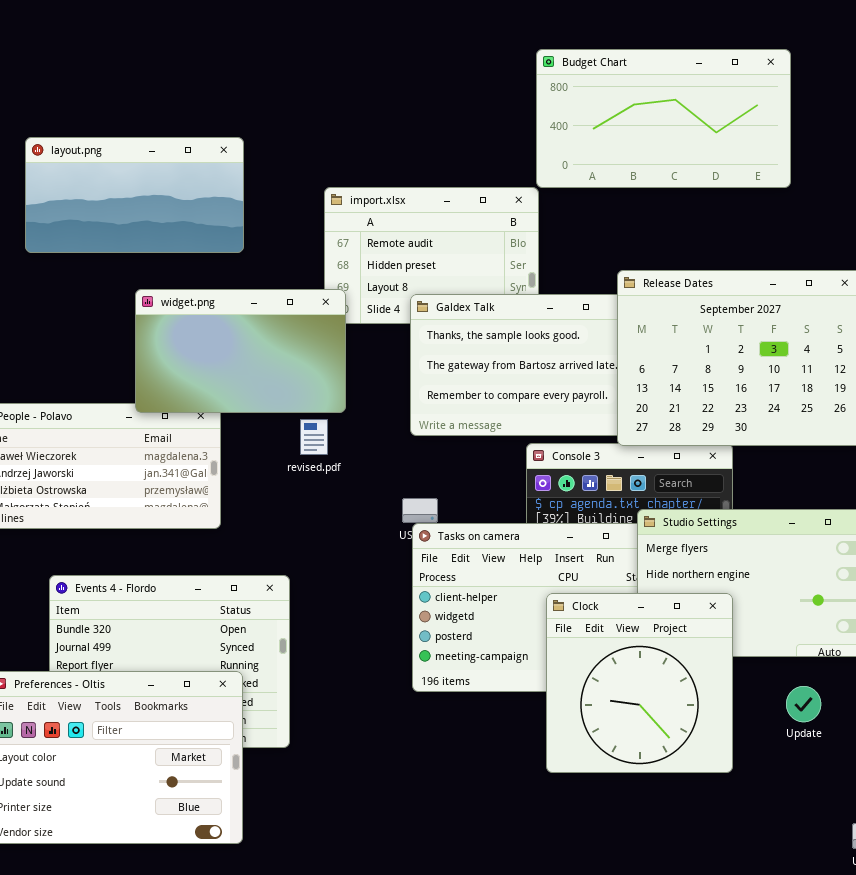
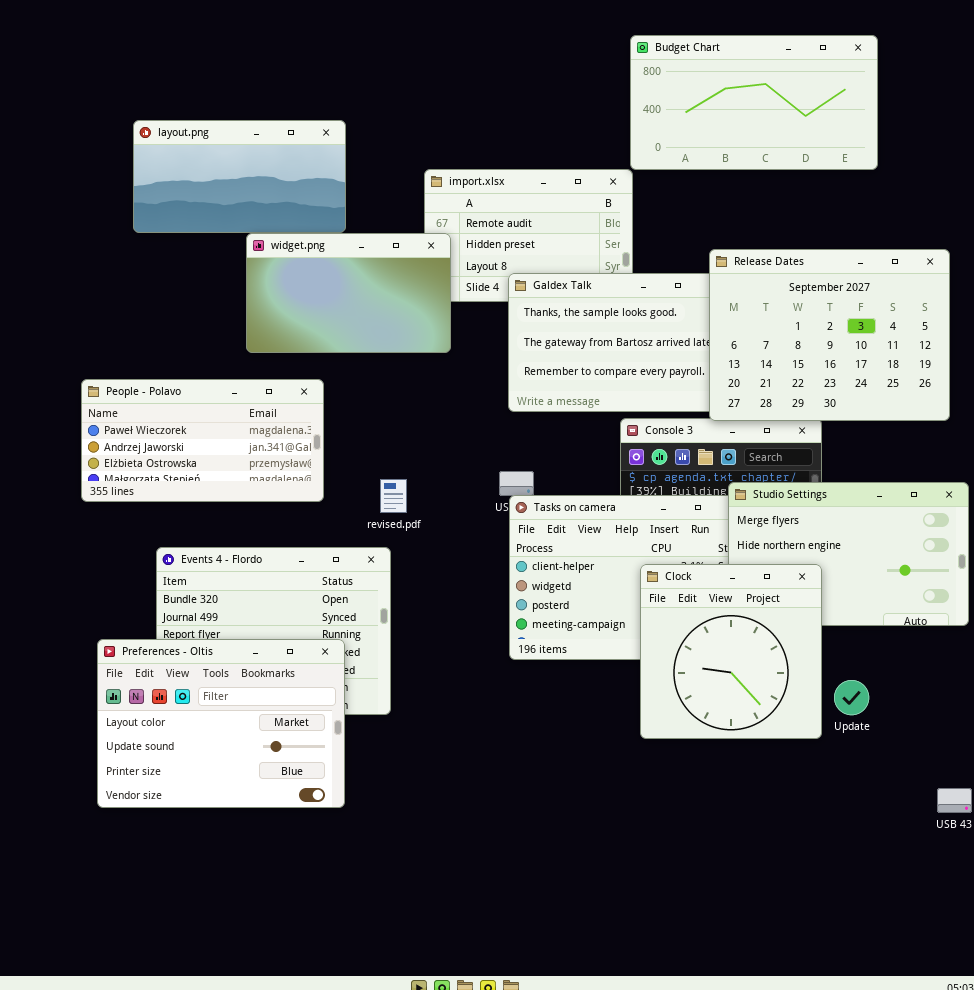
widget.png: [135,289,346,413] -> [246,233,451,353], moved
revised.pdf: [300,419,328,455] -> [380,479,407,513], moved
Update: [786,686,821,722] -> [834,680,869,715], moved

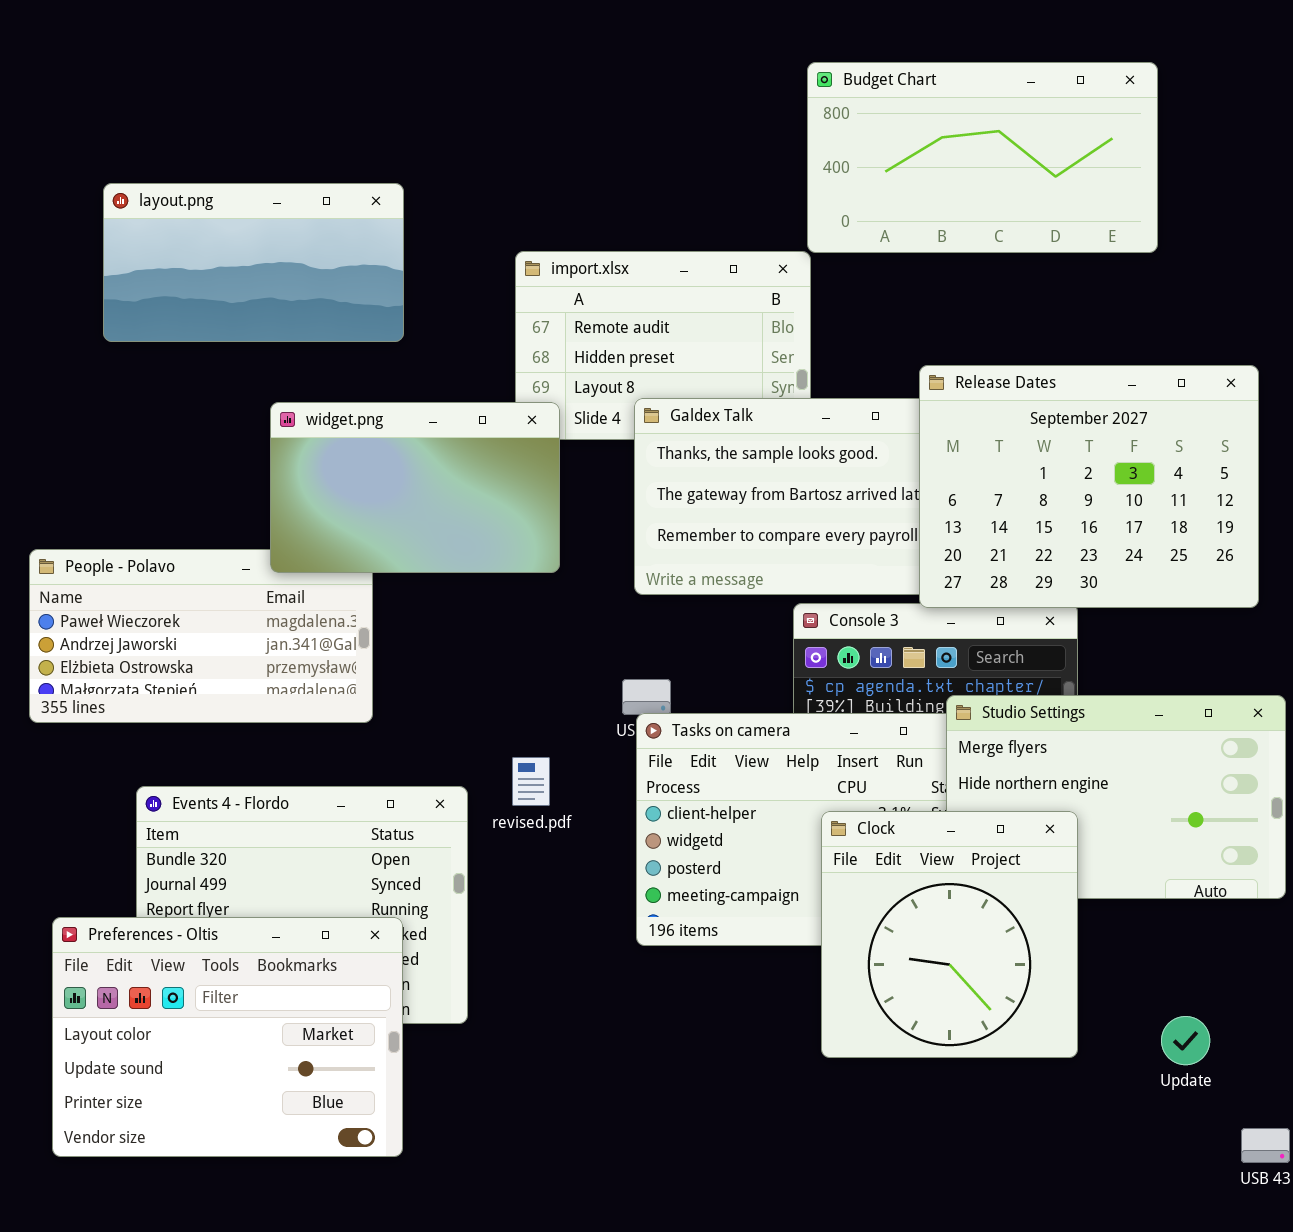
widget.png: [246,233,451,353] -> [270,402,560,573], moved
revised.pdf: [380,479,407,513] -> [512,757,550,806], moved
Update: [834,680,869,715] -> [1161,1016,1210,1065], moved

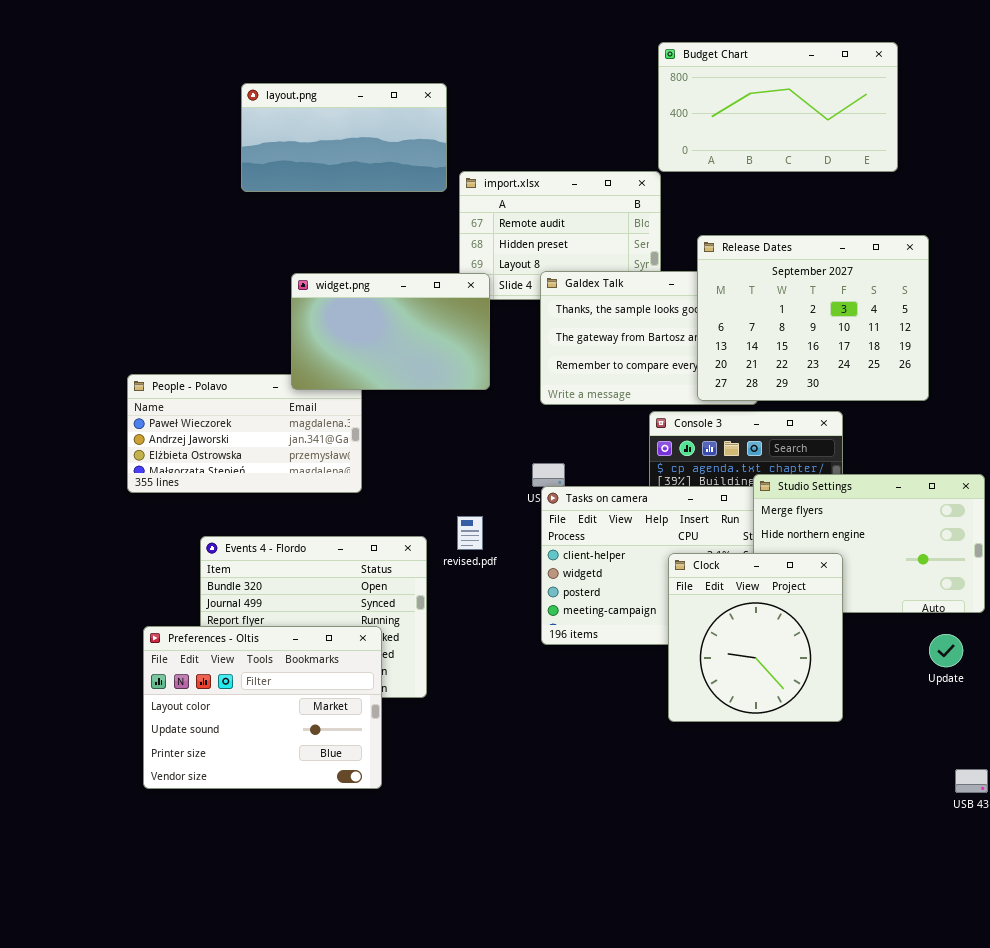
layout.png: [103,183,404,342] -> [241,83,447,192], moved
Release Dates: [919,365,1259,608] -> [697,235,929,401], moved
Update: [1161,1016,1210,1065] -> [929,634,963,667], moved

